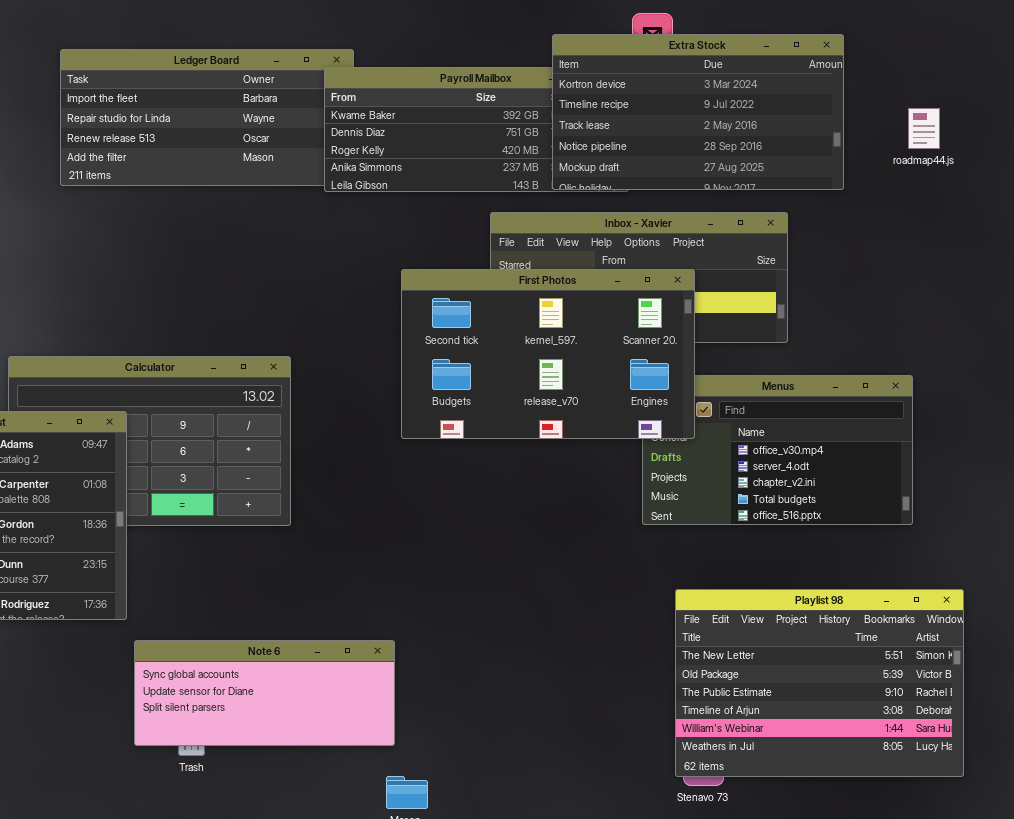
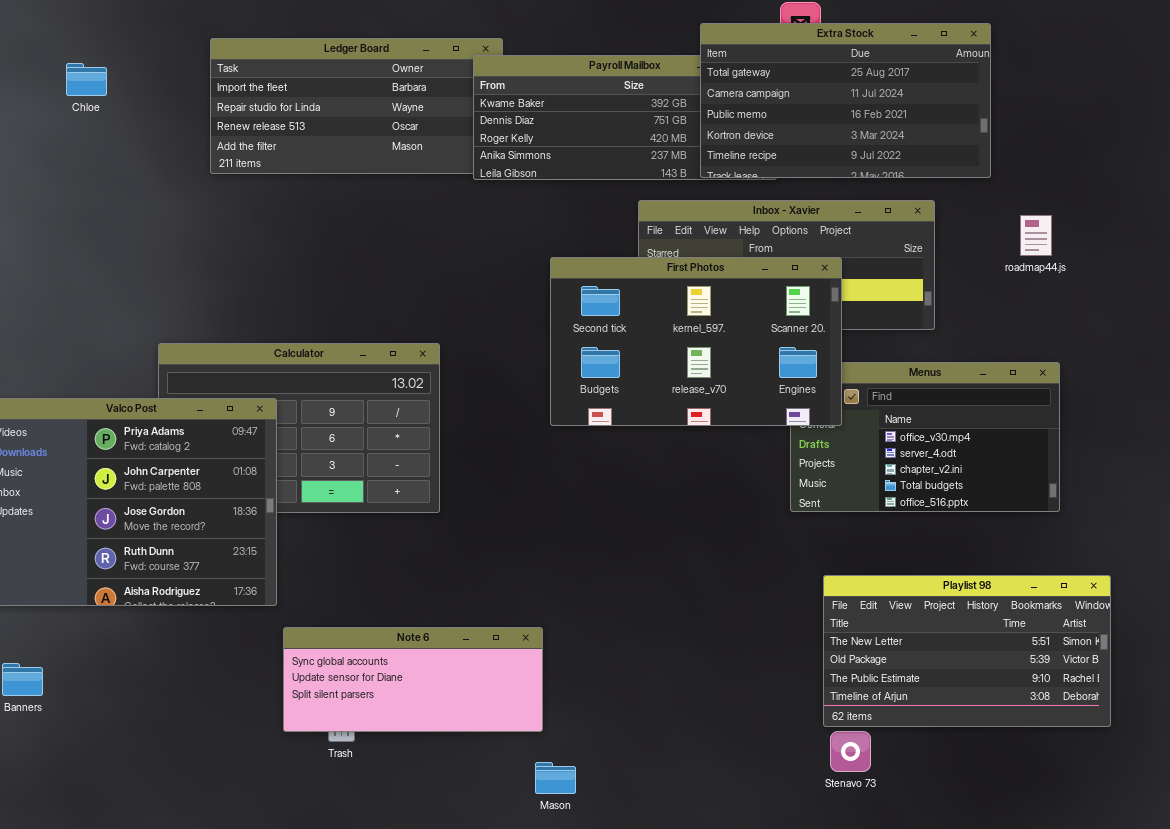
Extra Stock: [552,34,844,190] -> [700,23,991,178], scrolled up 3 rows
roadmap44.js: [908,108,940,149] -> [1020,215,1052,256], moved
Playlist 98: [675,589,964,777] -> [823,575,1111,727], resized

